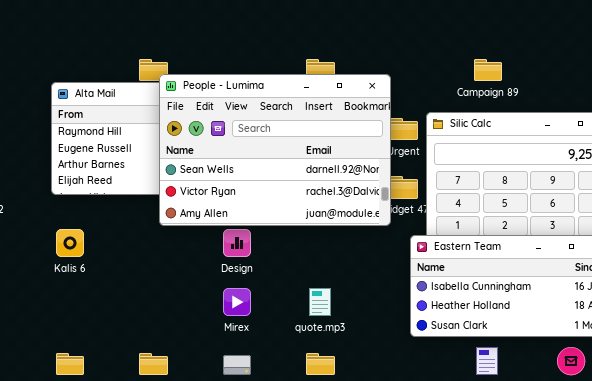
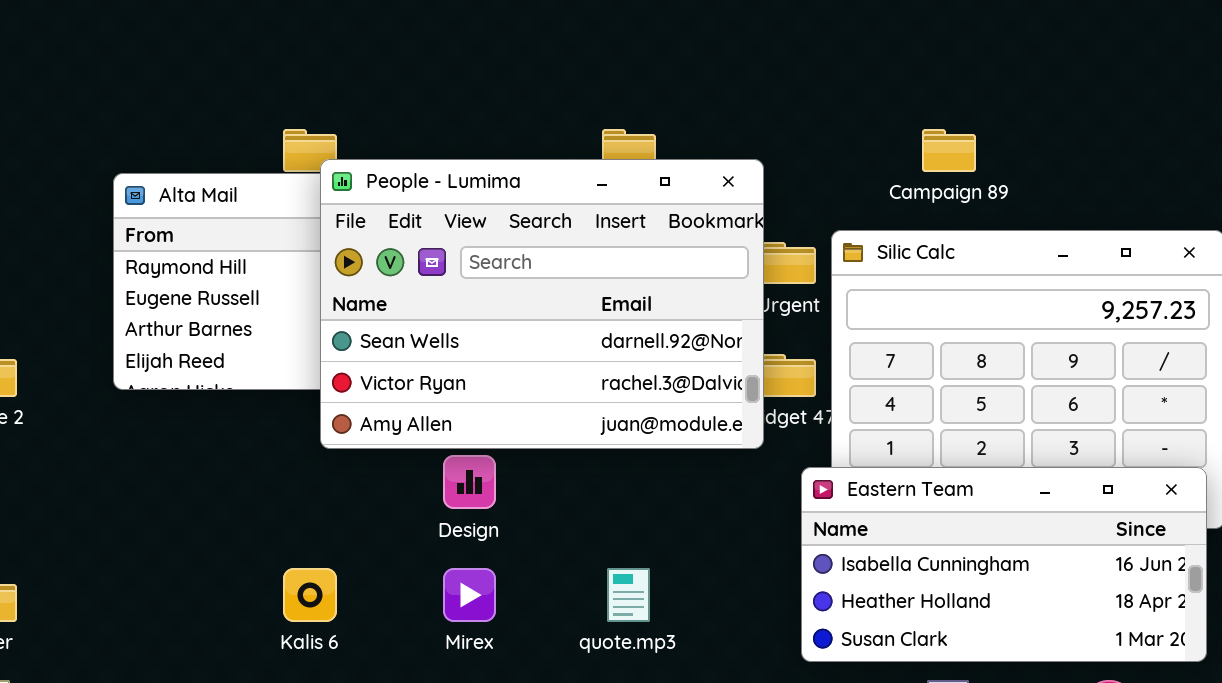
Kalis 6: [56,229,84,257] -> [283,568,337,622], moved

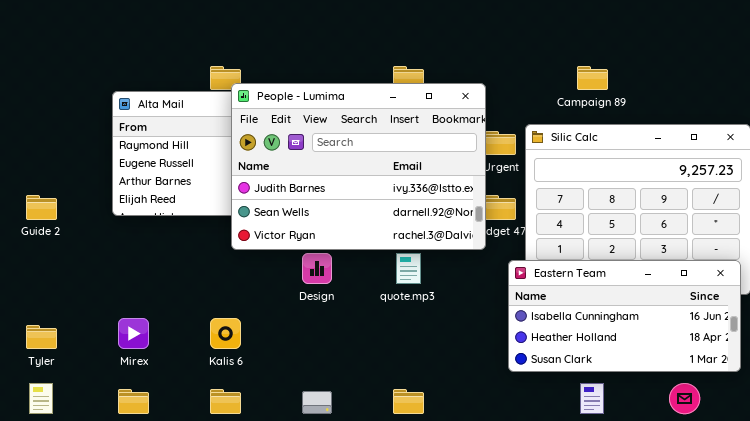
People - Lumima: [320,159,764,449] -> [231,83,486,250], scrolled up 1 row
Mirex: [443,568,496,622] -> [118,318,149,349], moved
quote.mp3: [607,568,650,622] -> [396,253,421,284], moved

